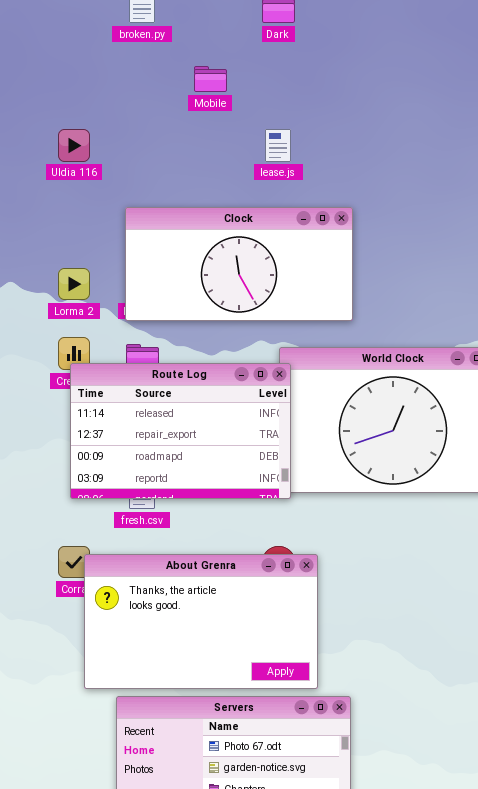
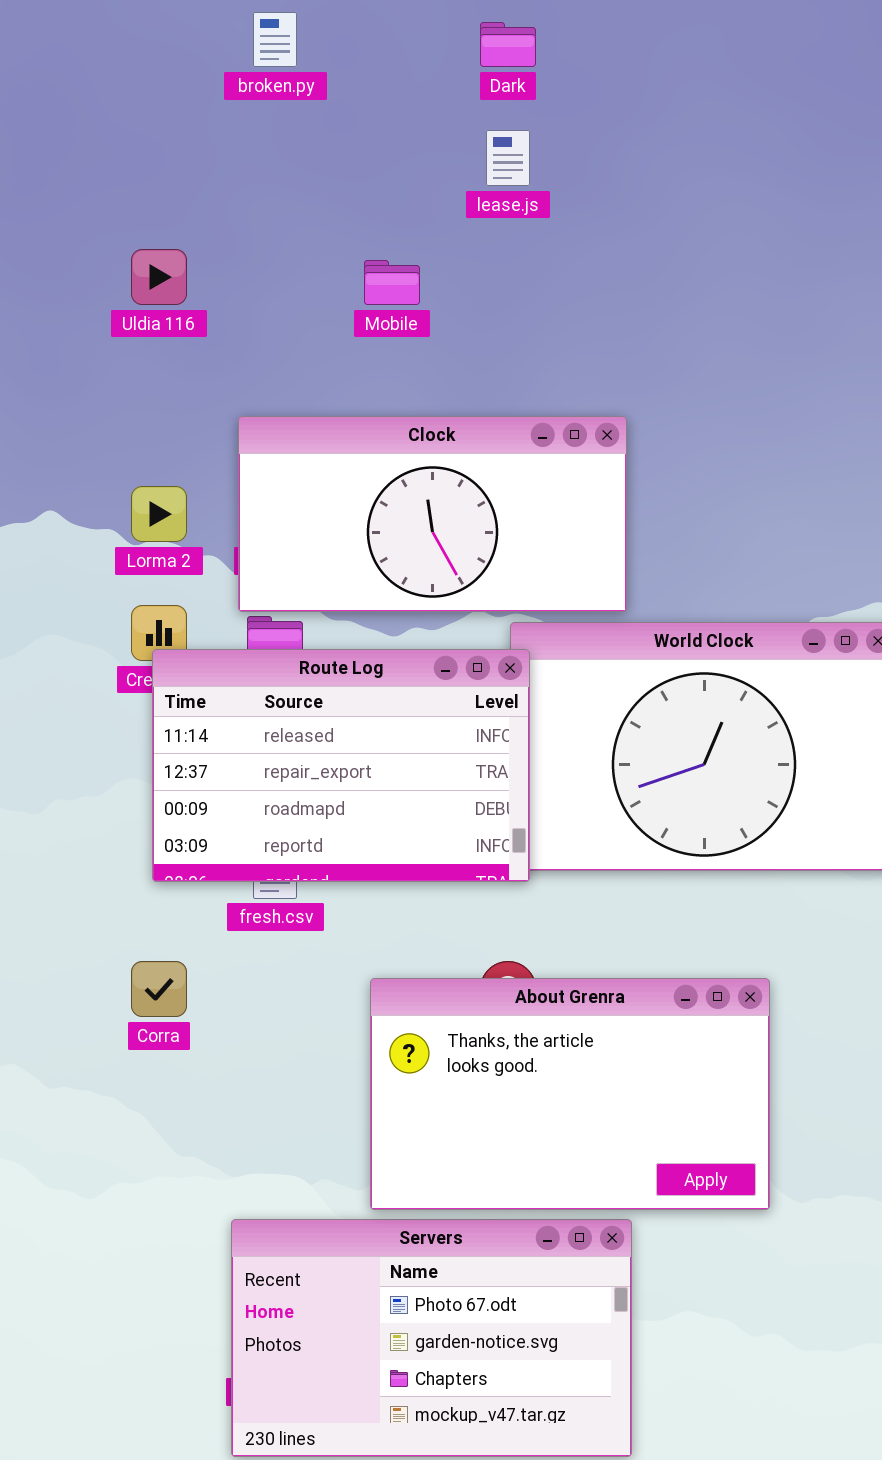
Mobile: [194,66,227,92] -> [364,260,420,305], moved
lease.js: [265,129,291,162] -> [486,130,530,186], moved
Clock: [125,207,353,321] -> [238,416,627,612], moved
About Grenra: [84,554,318,689] -> [370,978,770,1210], moved

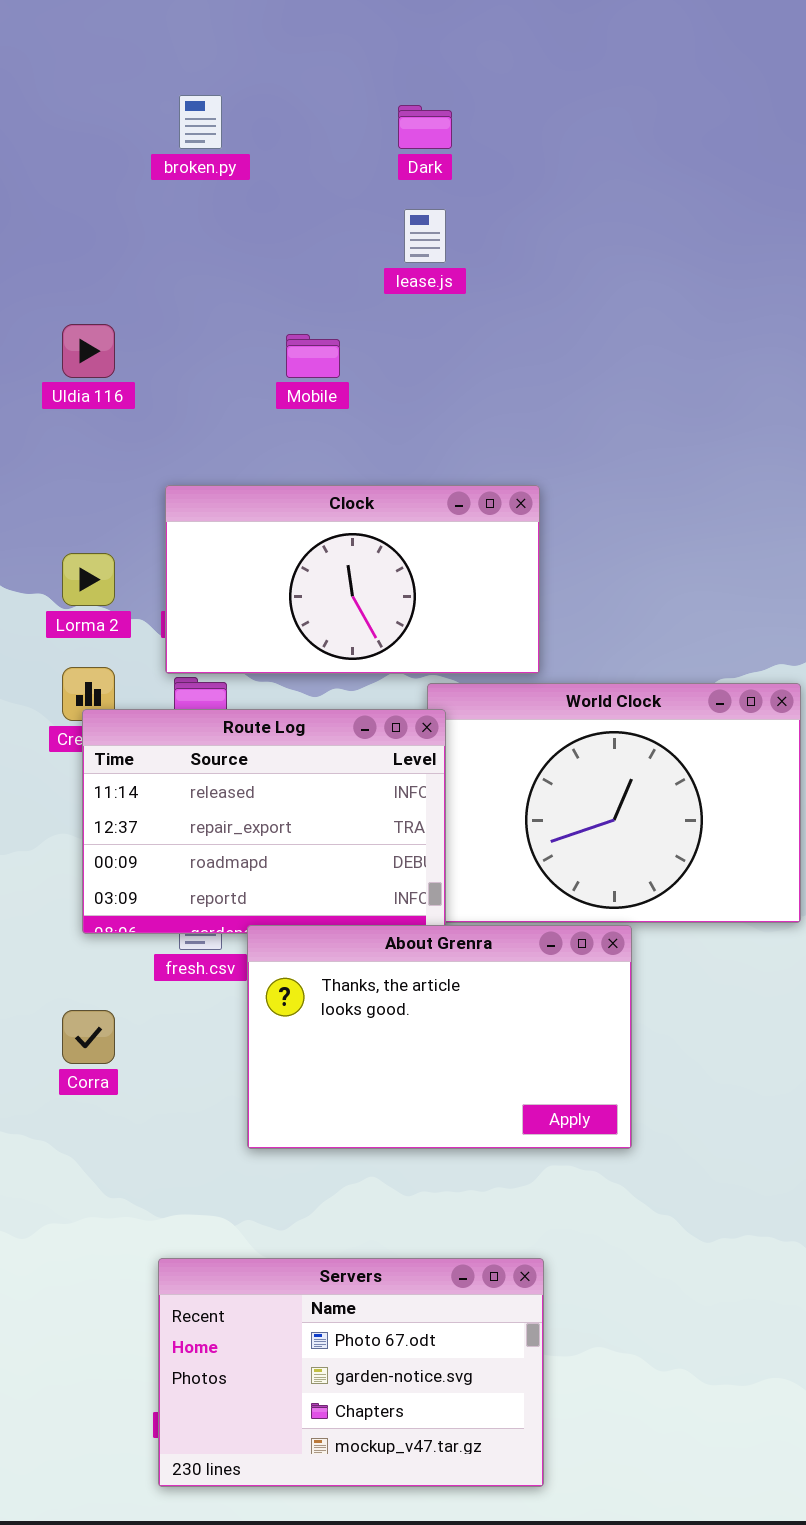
About Grenra: [370,978,770,1210] -> [247,925,632,1149], moved

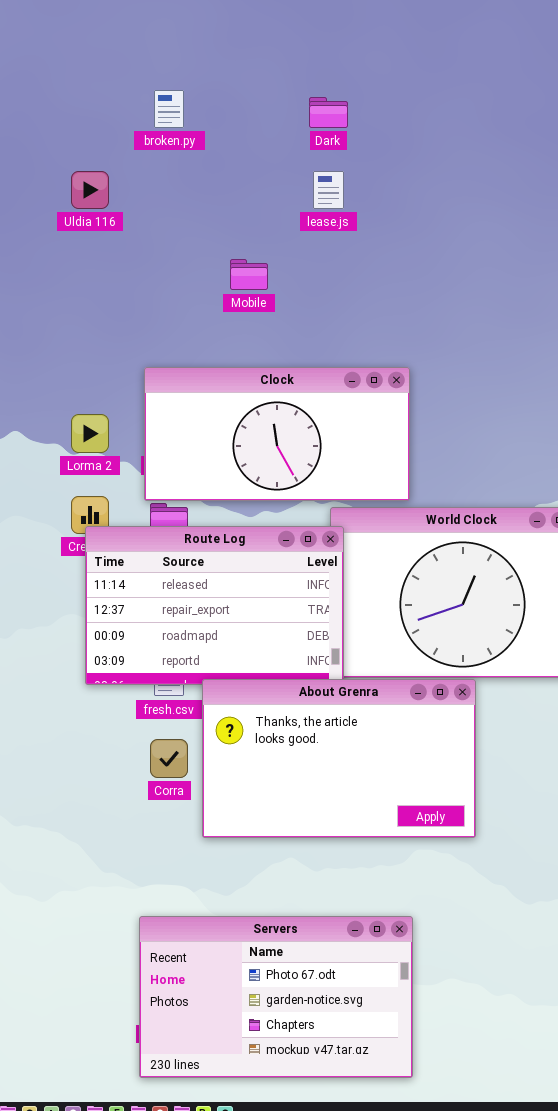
Uldia 116: [62,324,115,378] -> [71,171,109,209], moved
Corra: [62,1010,115,1064] -> [150,739,188,778], moved

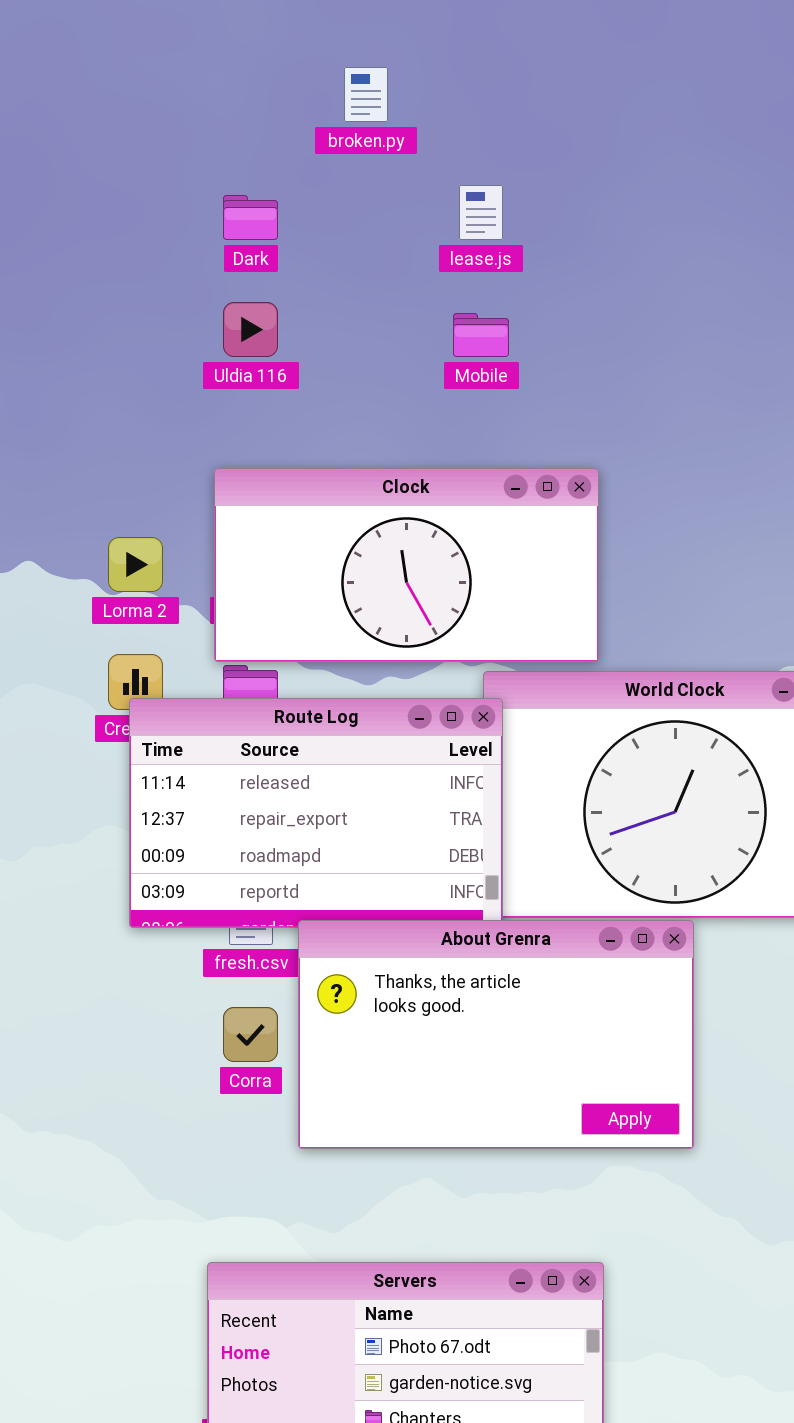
broken.py: [154,90,184,128] -> [344,67,388,122], moved
Dark: [309,97,348,128] -> [223,195,278,240], moved
Uldia 116: [71,171,109,209] -> [223,302,278,357], moved
Mobile: [230,259,268,290] -> [453,313,509,357], moved

